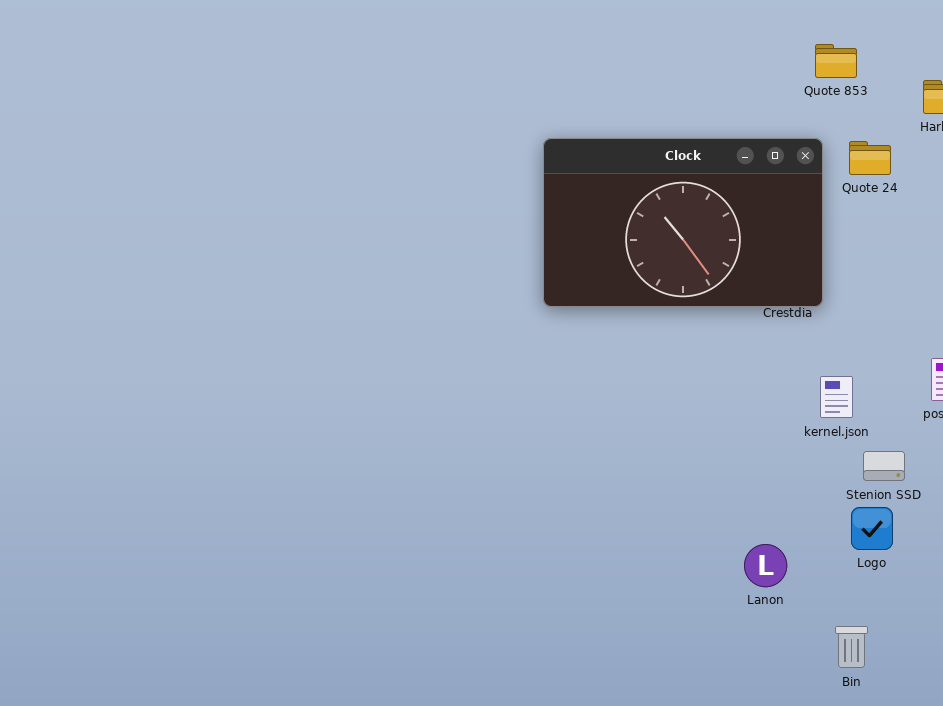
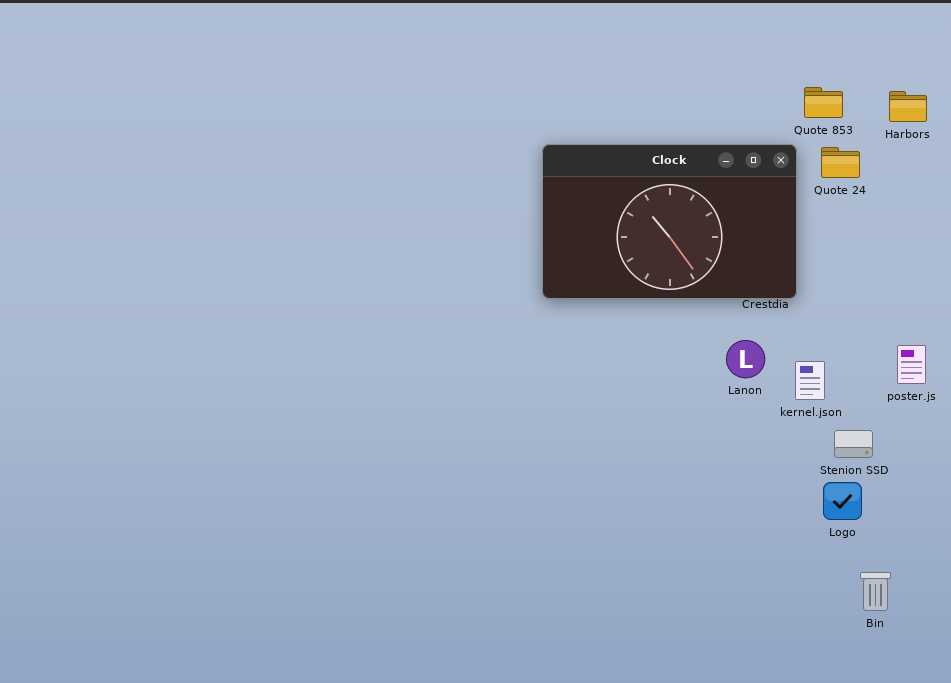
Quote 853: [815,44,857,78] -> [804,87,843,118], moved
Lanon: [744,544,787,587] -> [726,340,765,378], moved
Bin: [835,626,868,668] -> [860,572,891,611], moved

